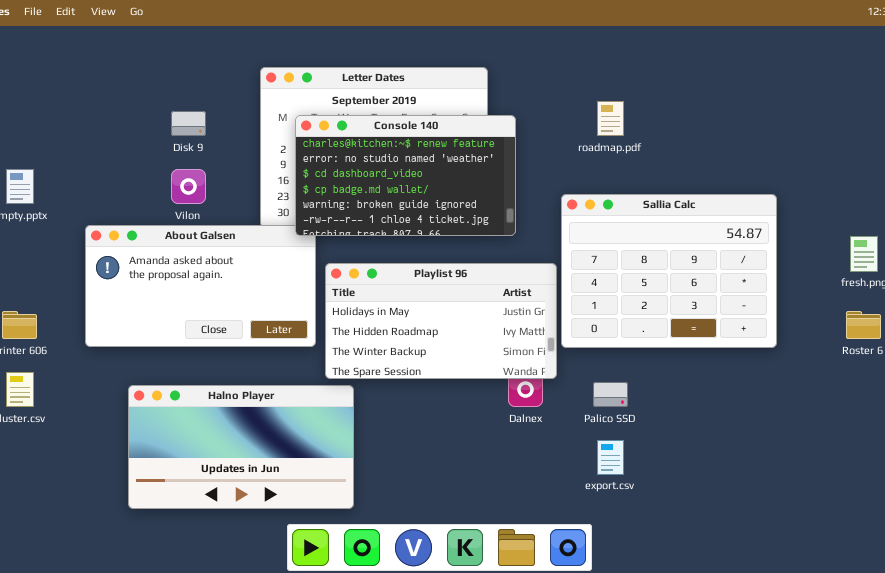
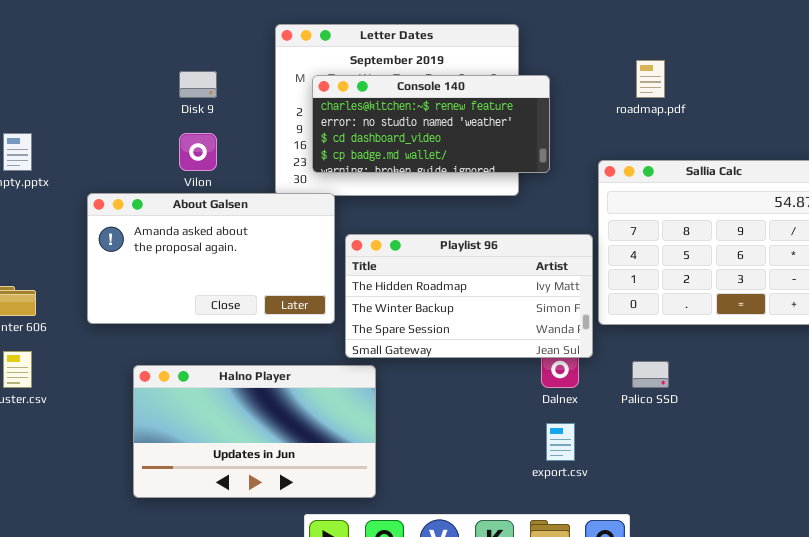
Console 140: [295,115,516,236] -> [312,75,550,173], resized
Playlist 96: [325,263,557,379] -> [345,234,593,358], scrolled down 1 row
export.csv: [597,440,624,475] -> [546,423,575,461], moved

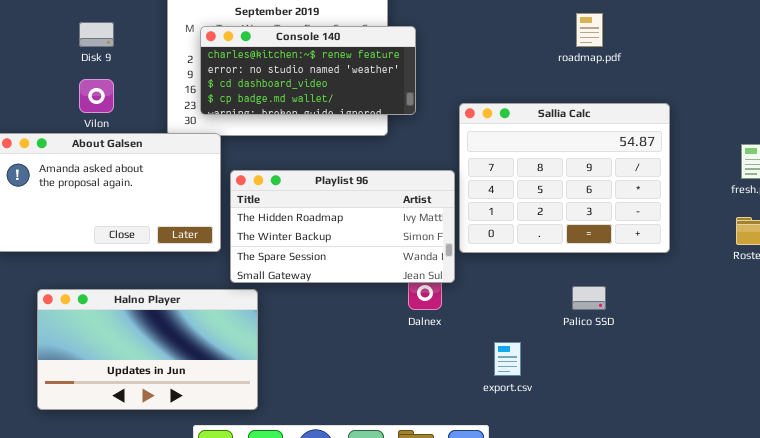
roadmap.pdf: [636,60,665,98] -> [576,13,603,47], moved
Palico SSD: [632,361,669,388] -> [572,286,606,310], moved
export.csv: [546,423,575,461] -> [494,342,521,376], moved

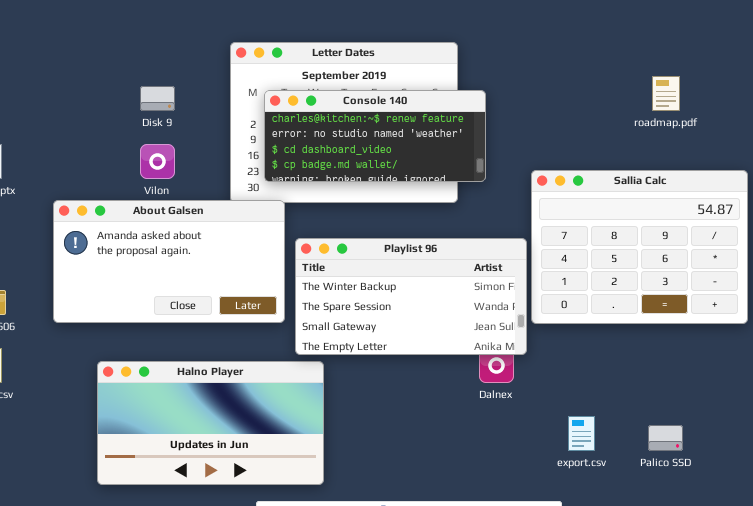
Playlist 96: [230,170,455,283] -> [295,238,527,355], scrolled down 1 row
Palico SSD: [572,286,606,310] -> [648,425,683,451], moved

